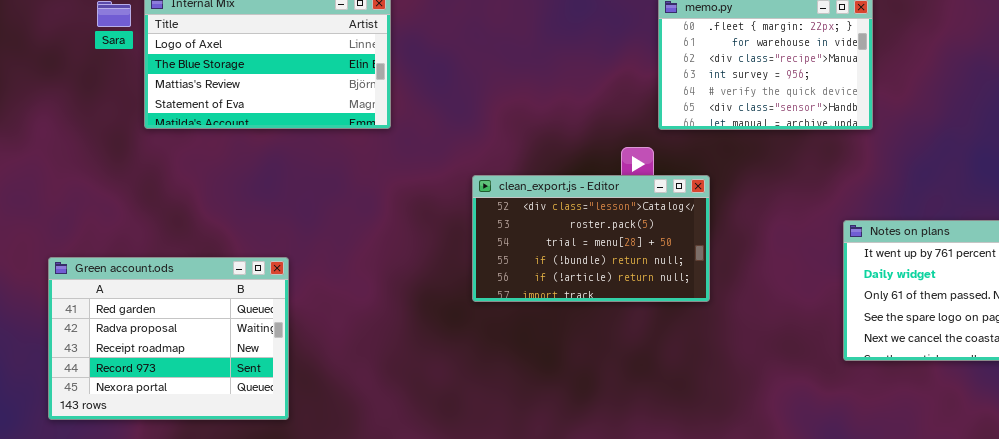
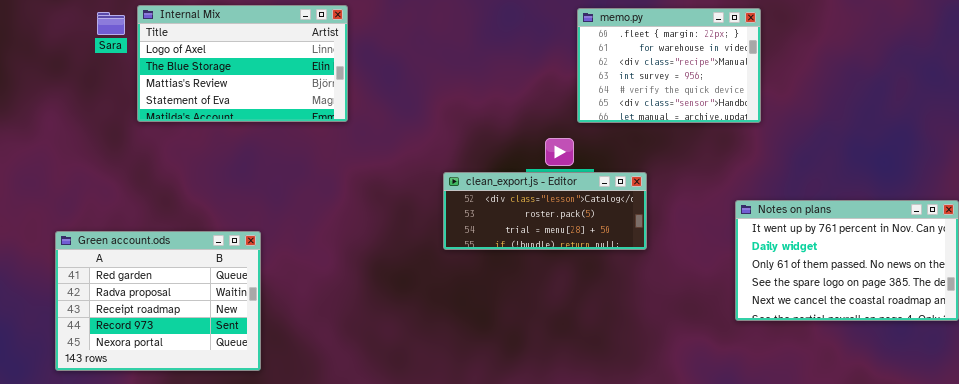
clean_export.js - Editor: [472,175,710,302] -> [443,172,647,250], moved, resized

